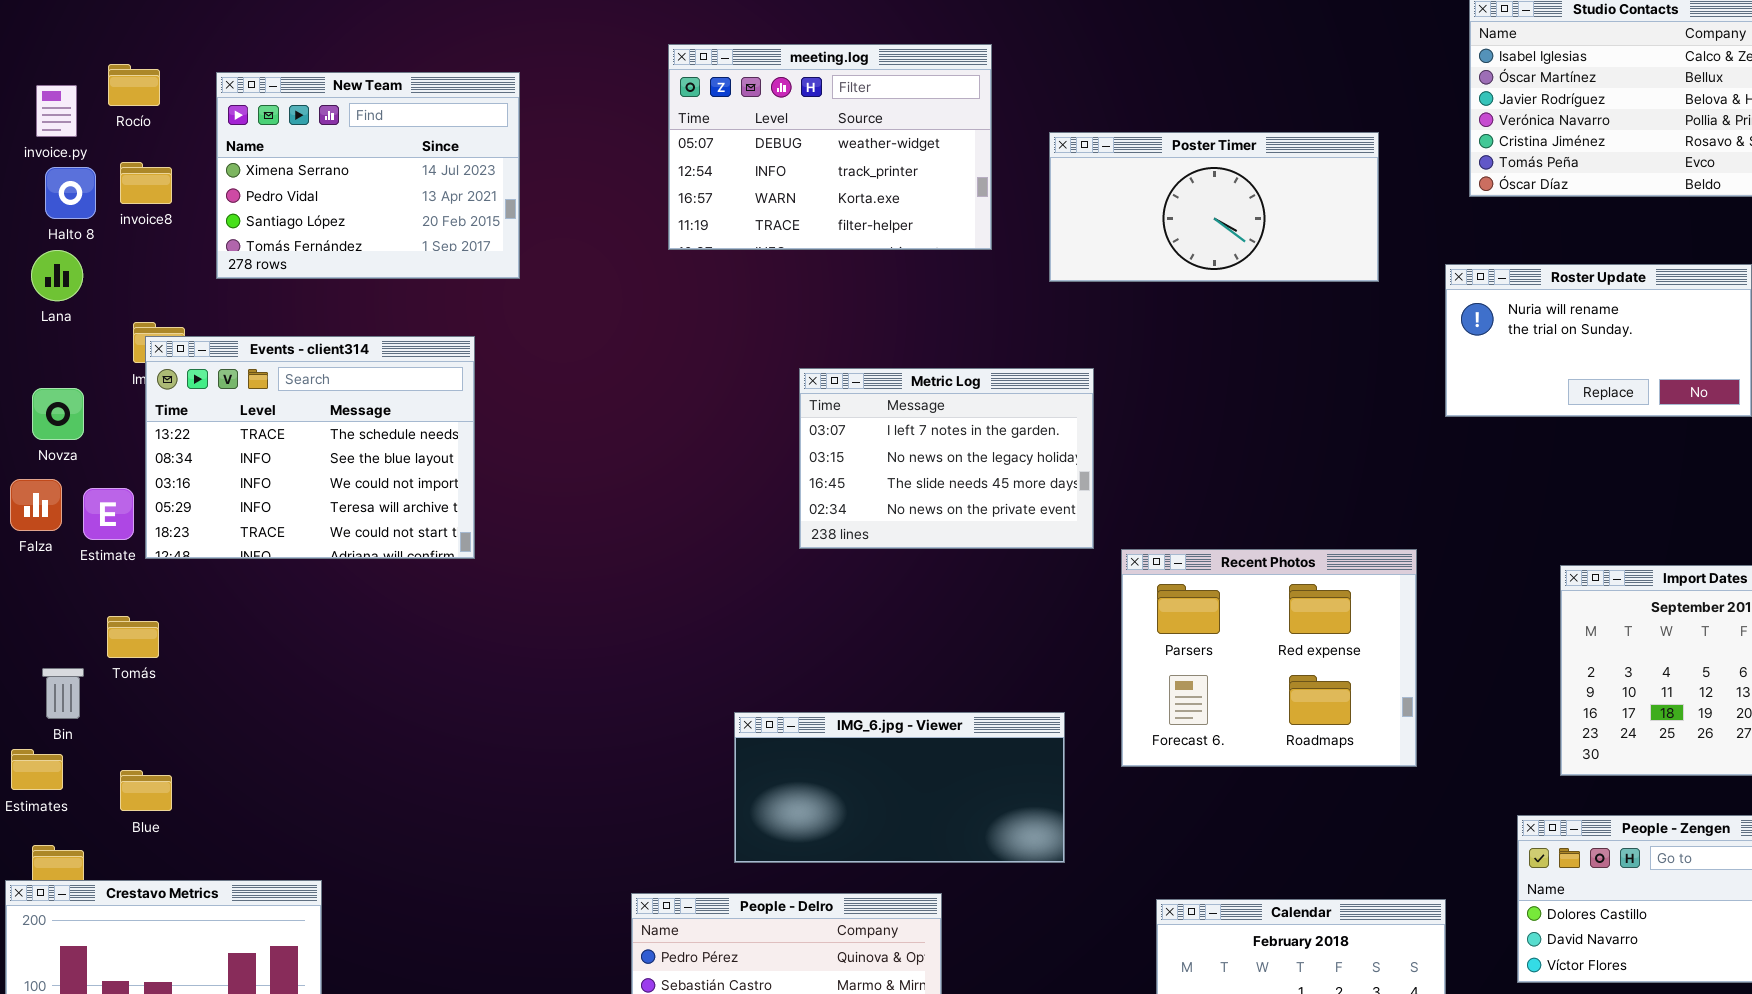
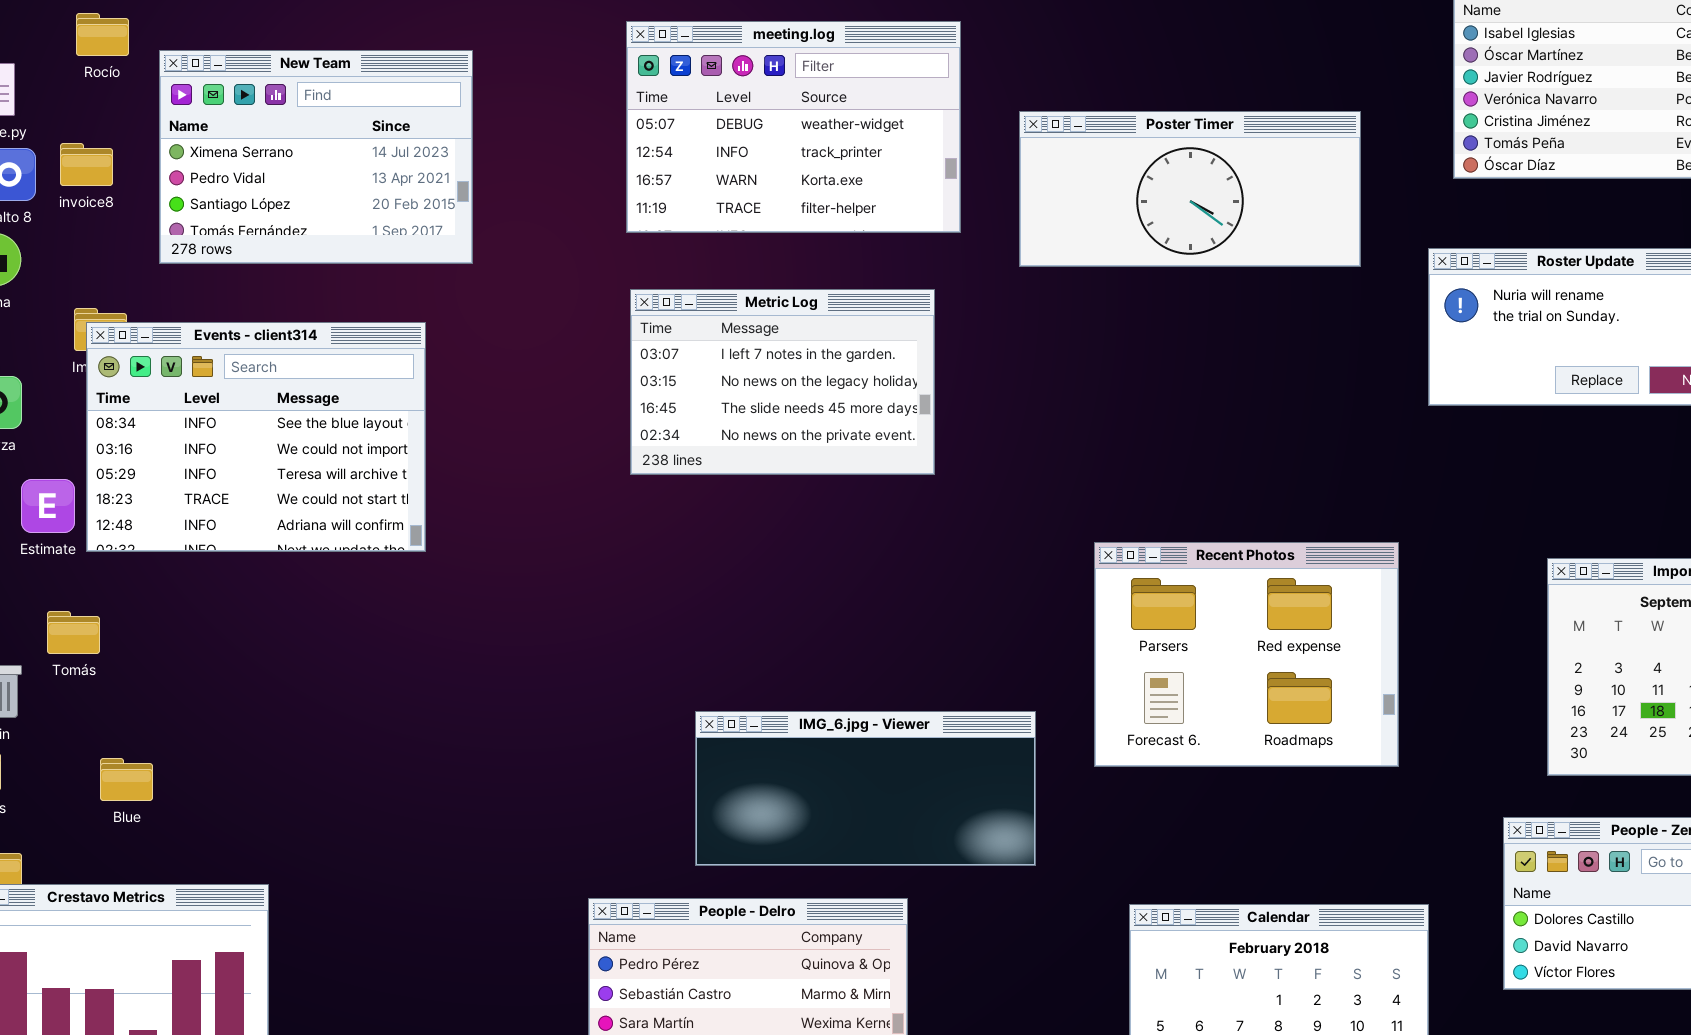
Rocío: [108,64,160,106] -> [76,13,129,56], moved
Events - client314: [145,336,475,559] -> [86,322,426,552], scrolled down 1 row
Metric Log: [799,368,1094,549] -> [630,289,935,475], moved
Blue: [120,770,172,811] -> [100,758,153,801], moved

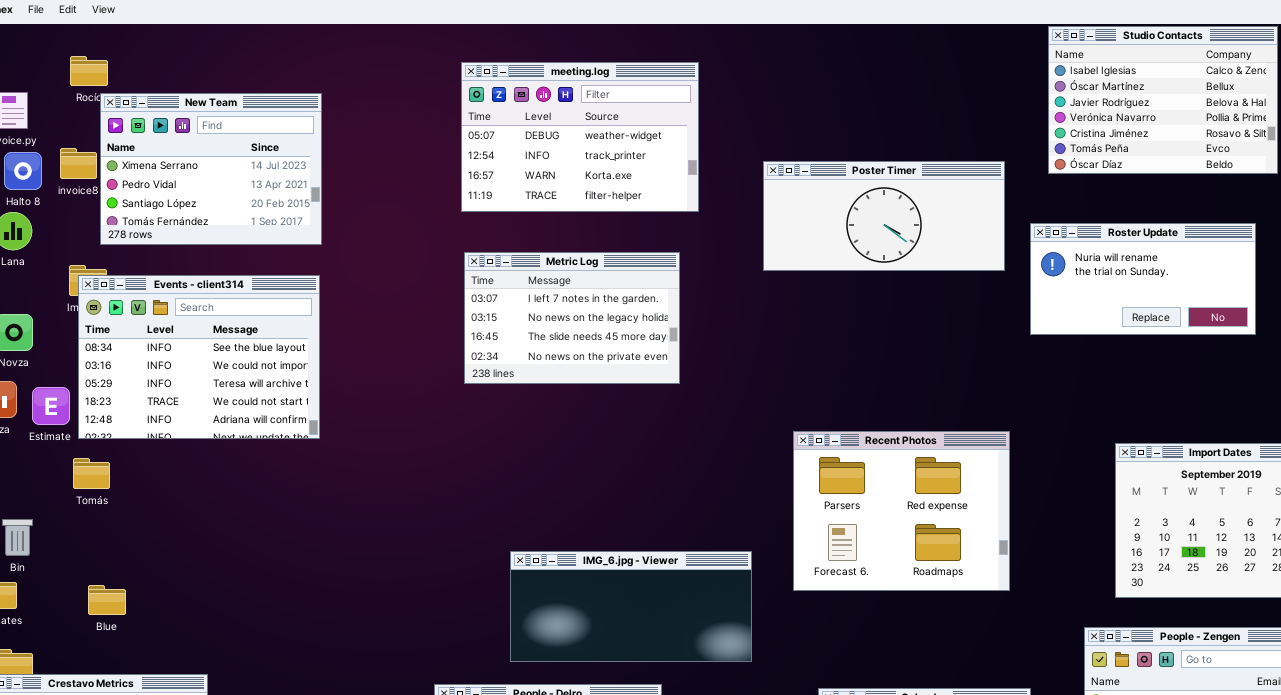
New Team: [159,50,473,264] -> [100,93,322,245], moved
Poster Timer: [1019,111,1361,267] -> [763,161,1005,271], moved
Tomás: [47,611,100,654] -> [73,458,110,489], moved

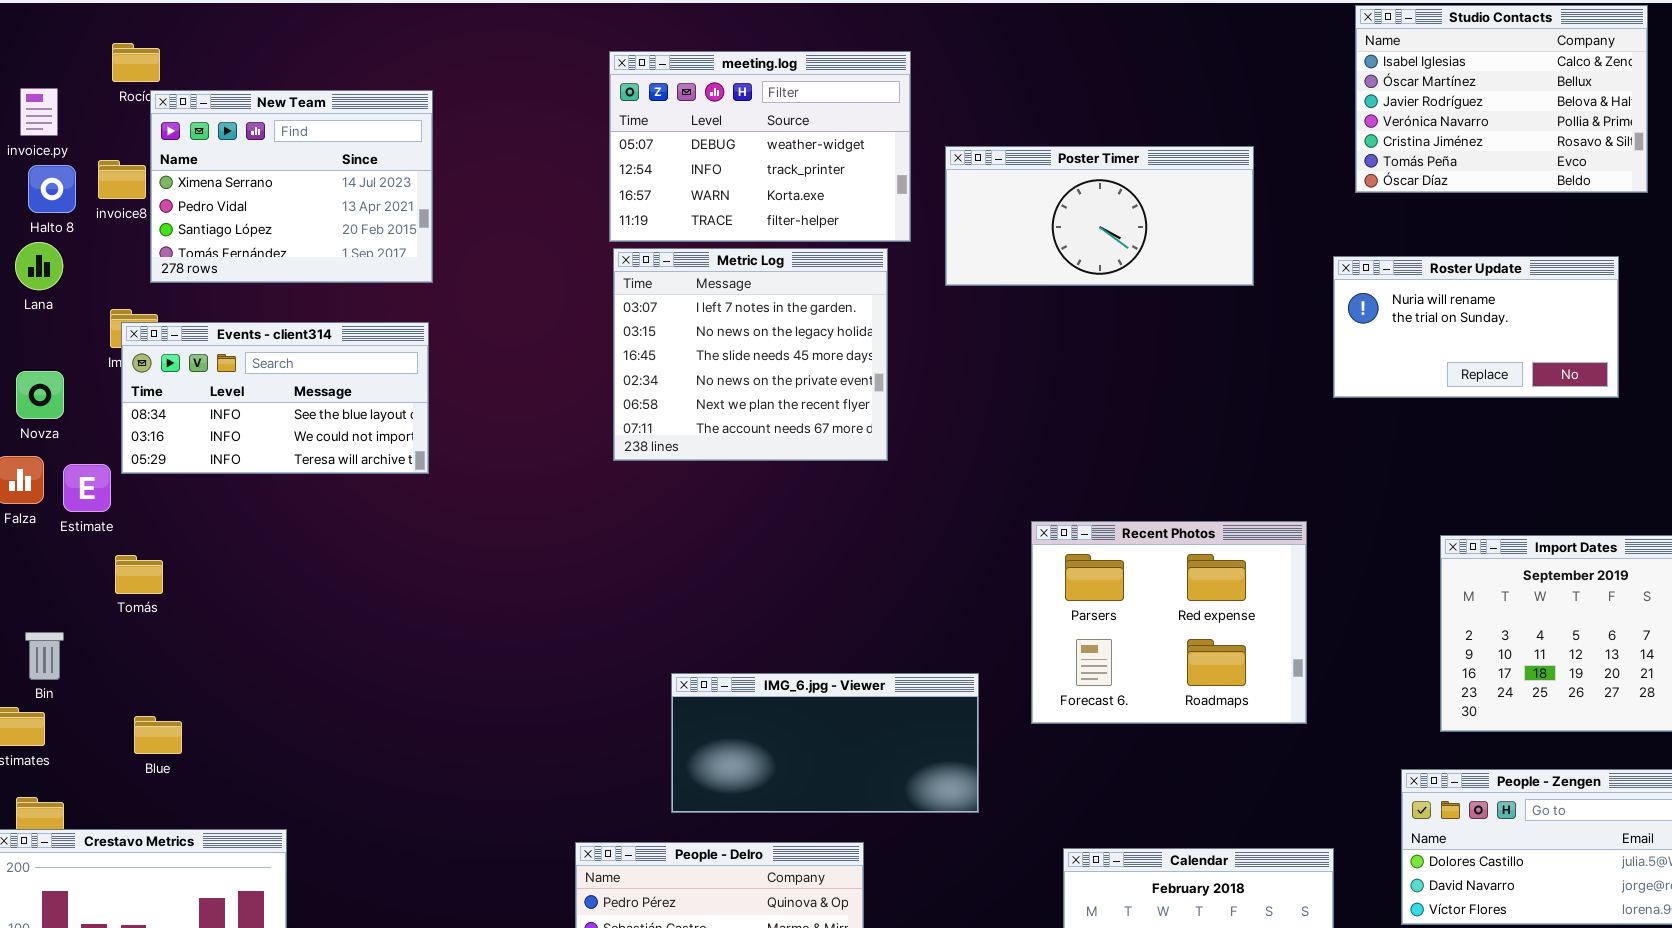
Poster Timer: [763,161,1005,271] -> [945,146,1254,286], moved
Metric Log: [464,252,680,384] -> [613,248,888,461], resized
Events - client314: [78,275,320,439] -> [121,322,429,474], resized

